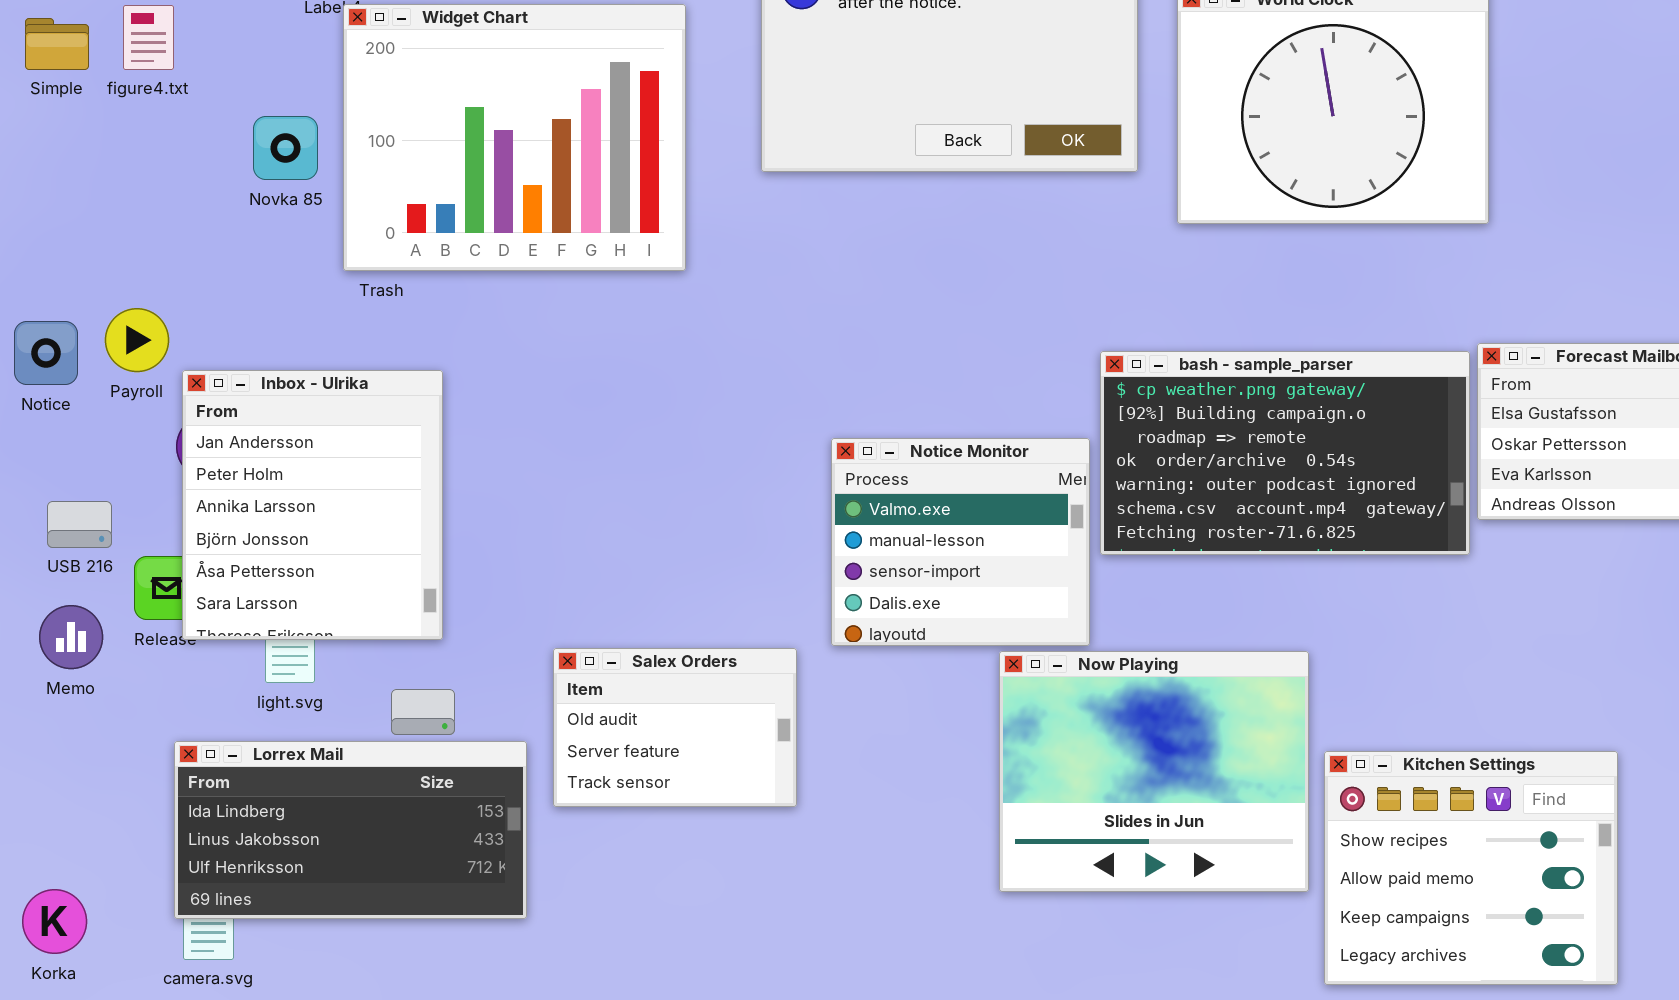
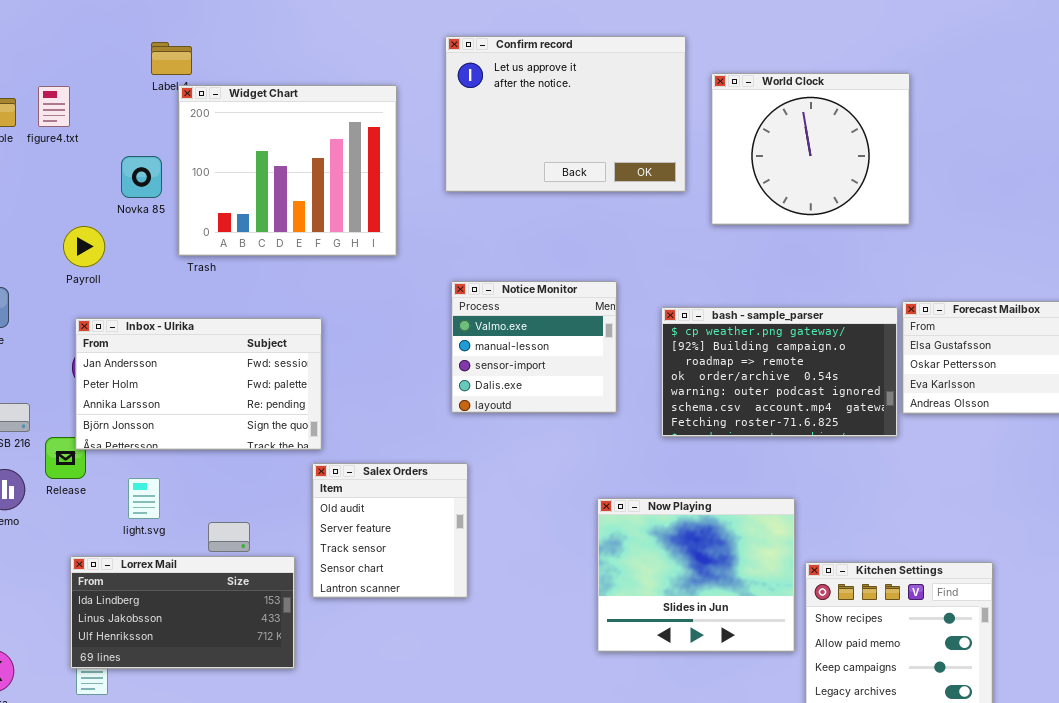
Payroll: [105,308,169,372] -> [63,226,105,267], moved
Inbox - Ulrika: [182,370,443,640] -> [75,318,322,450], resized
Notice Monitor: [831,438,1090,646] -> [451,281,617,413], moved
Salex Orders: [553,648,797,807] -> [312,463,468,598], resized

